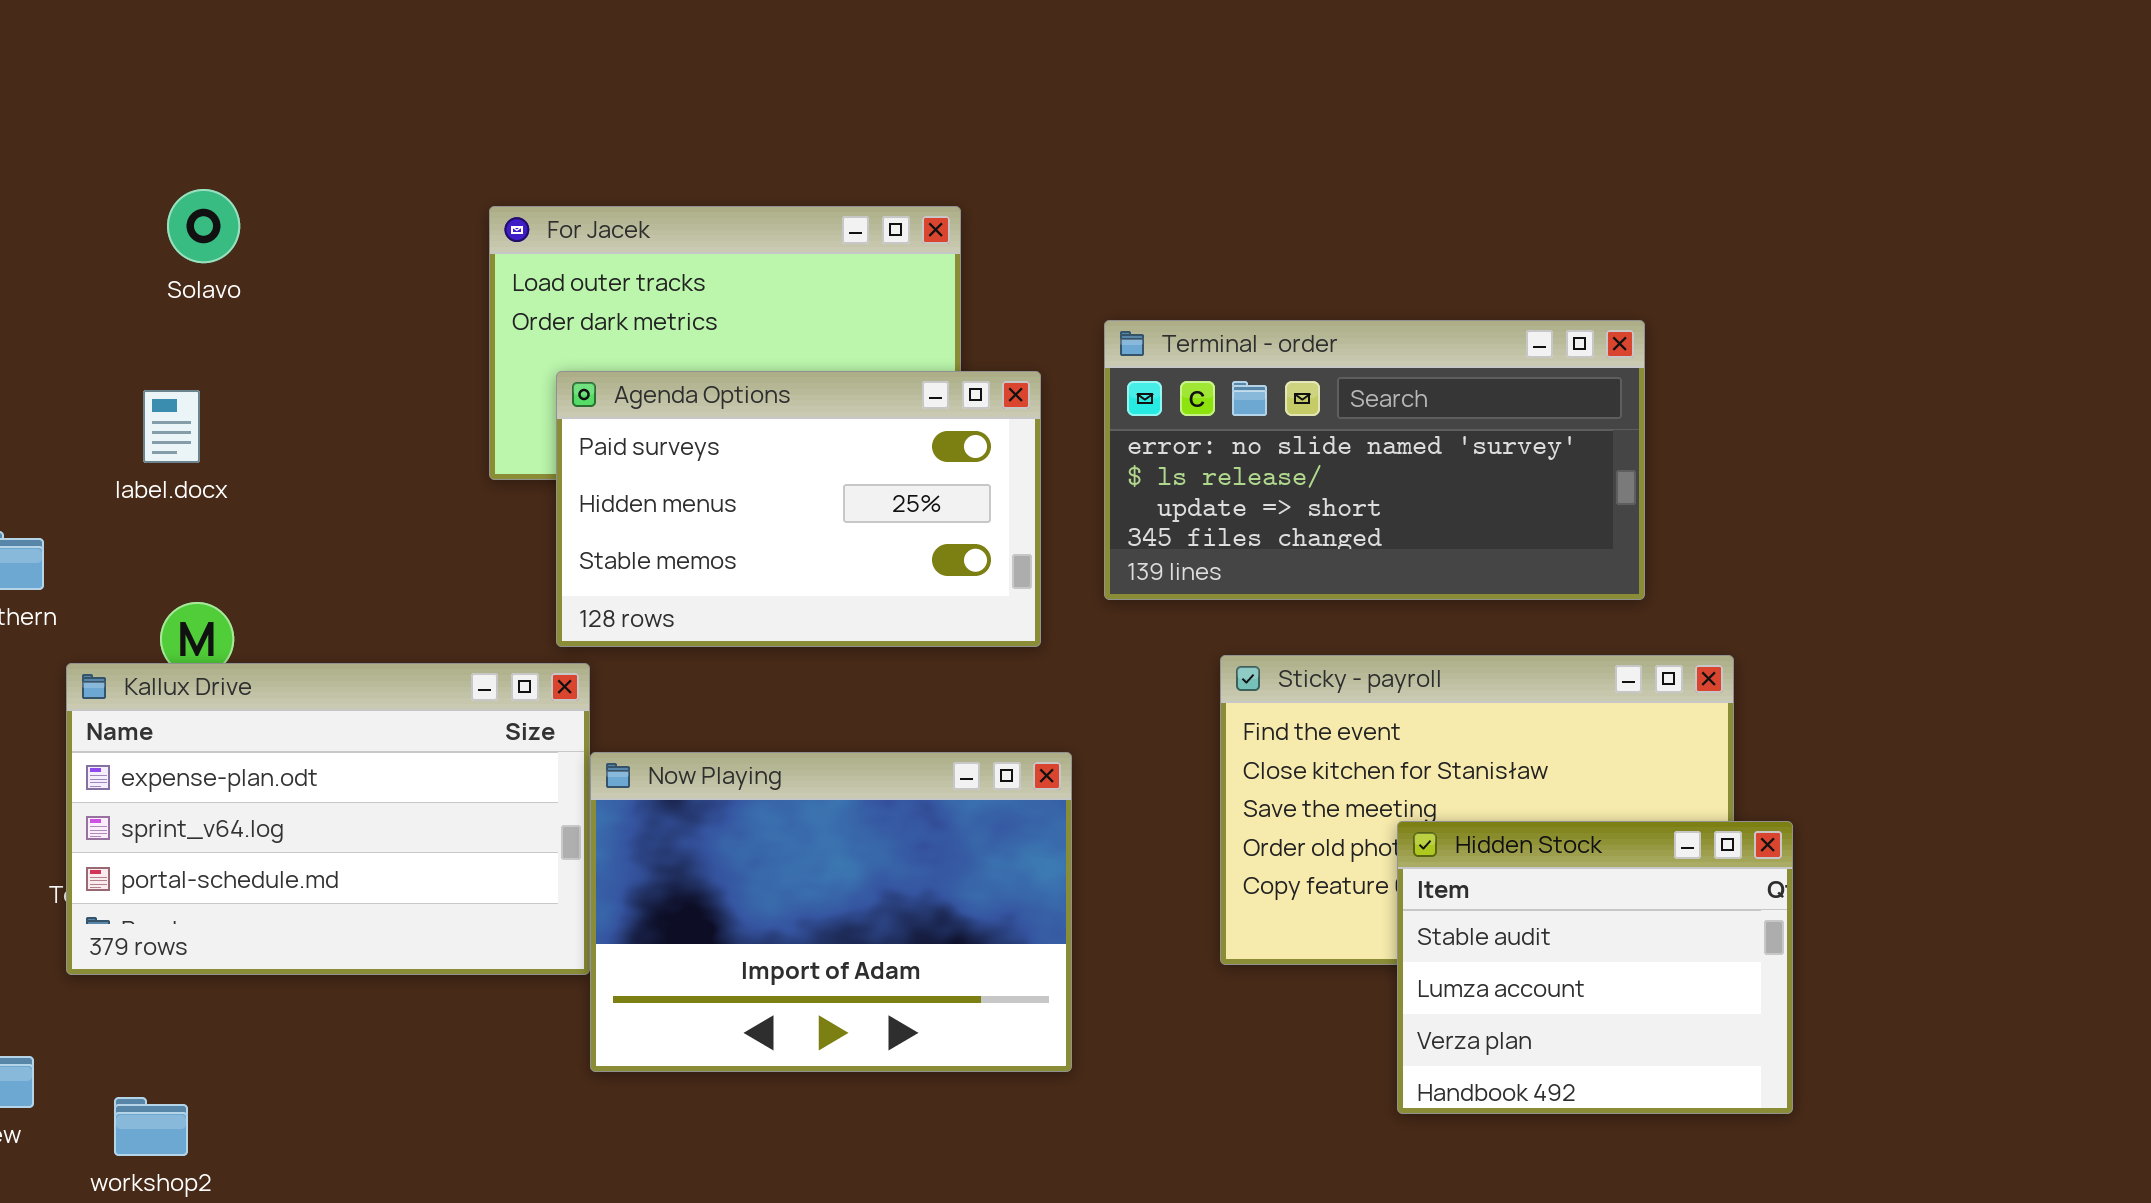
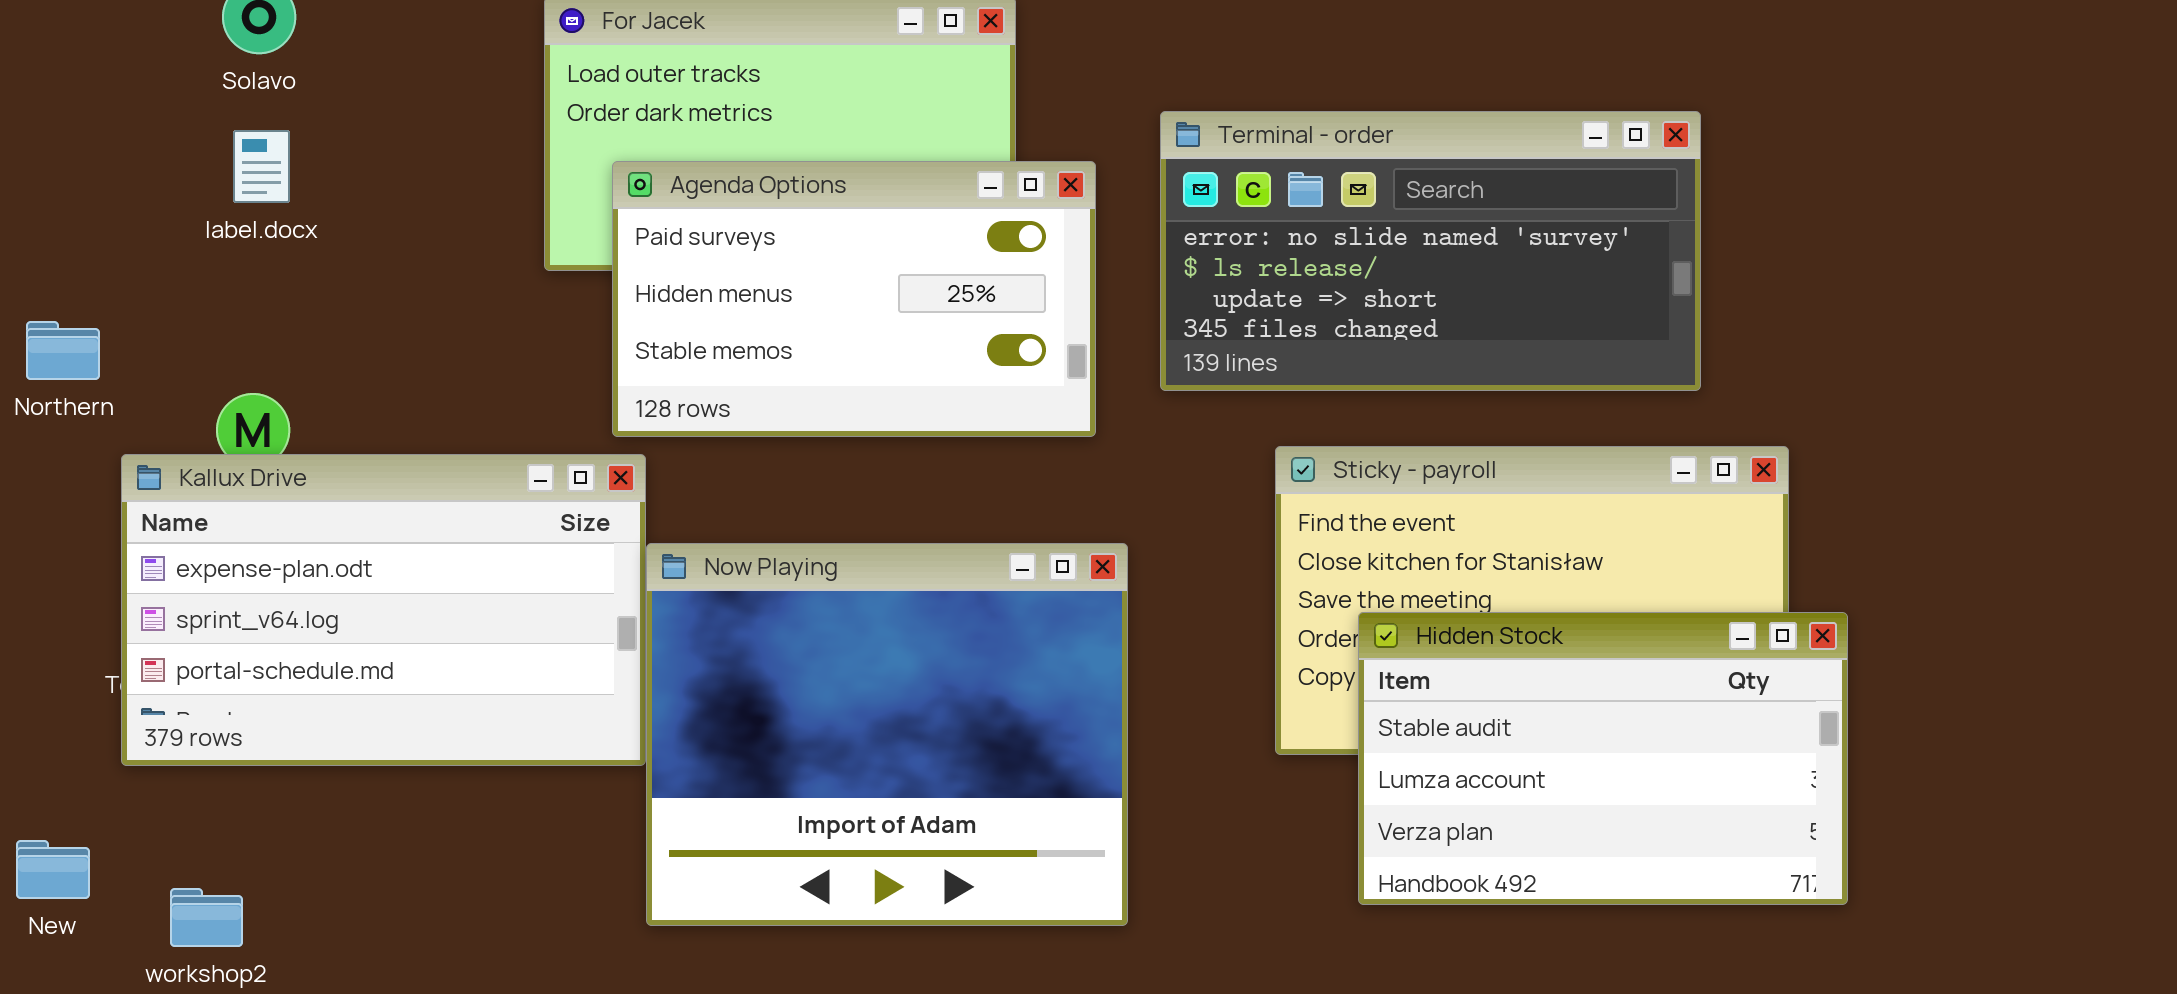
label.docx: [143,390,200,463] -> [233,130,290,203], moved
Now Playing: [590,752,1072,1072] -> [646,543,1128,926], resized
Hidden Stock: [1397,821,1793,1114] -> [1358,612,1848,905], resized

